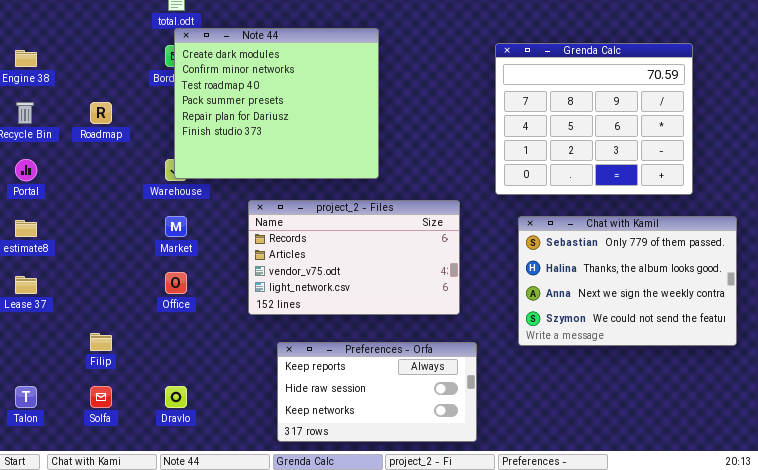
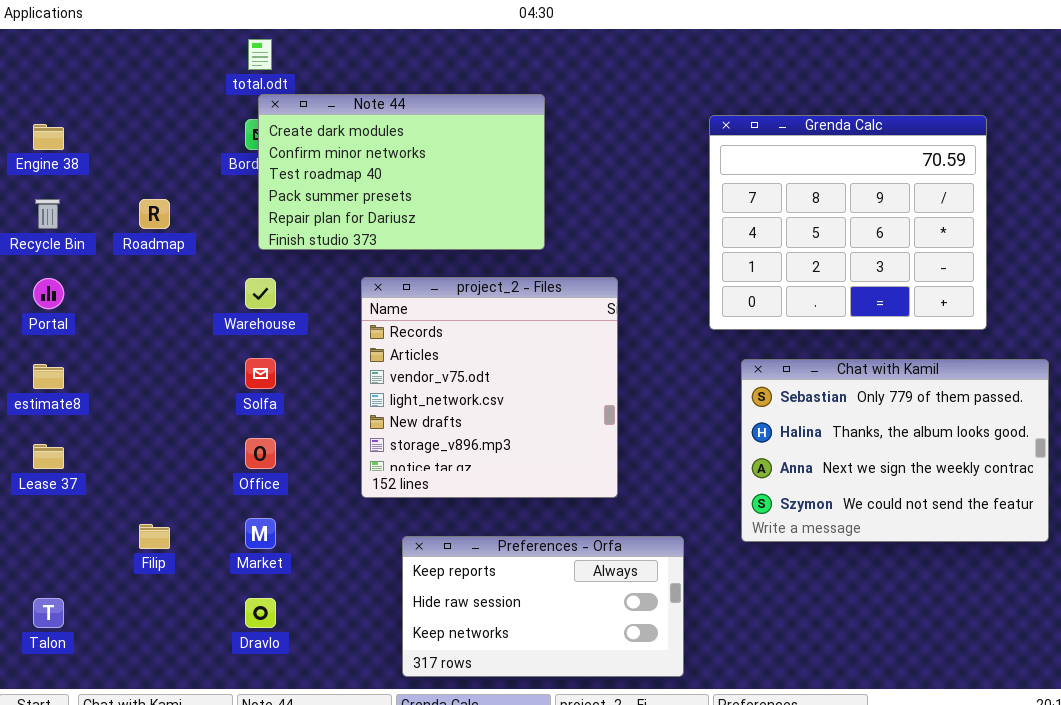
Note 44: [174,28,379,179] -> [258,94,545,250], resized
project_2 - Files: [248,200,460,315] -> [361,277,618,498], resized
Market: [165,216,187,237] -> [245,518,276,549], moved
Solfa: [90,386,112,408] -> [245,358,276,389], moved

